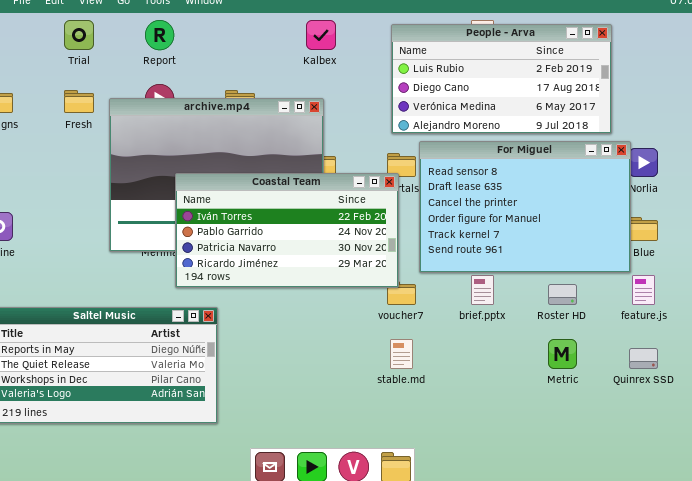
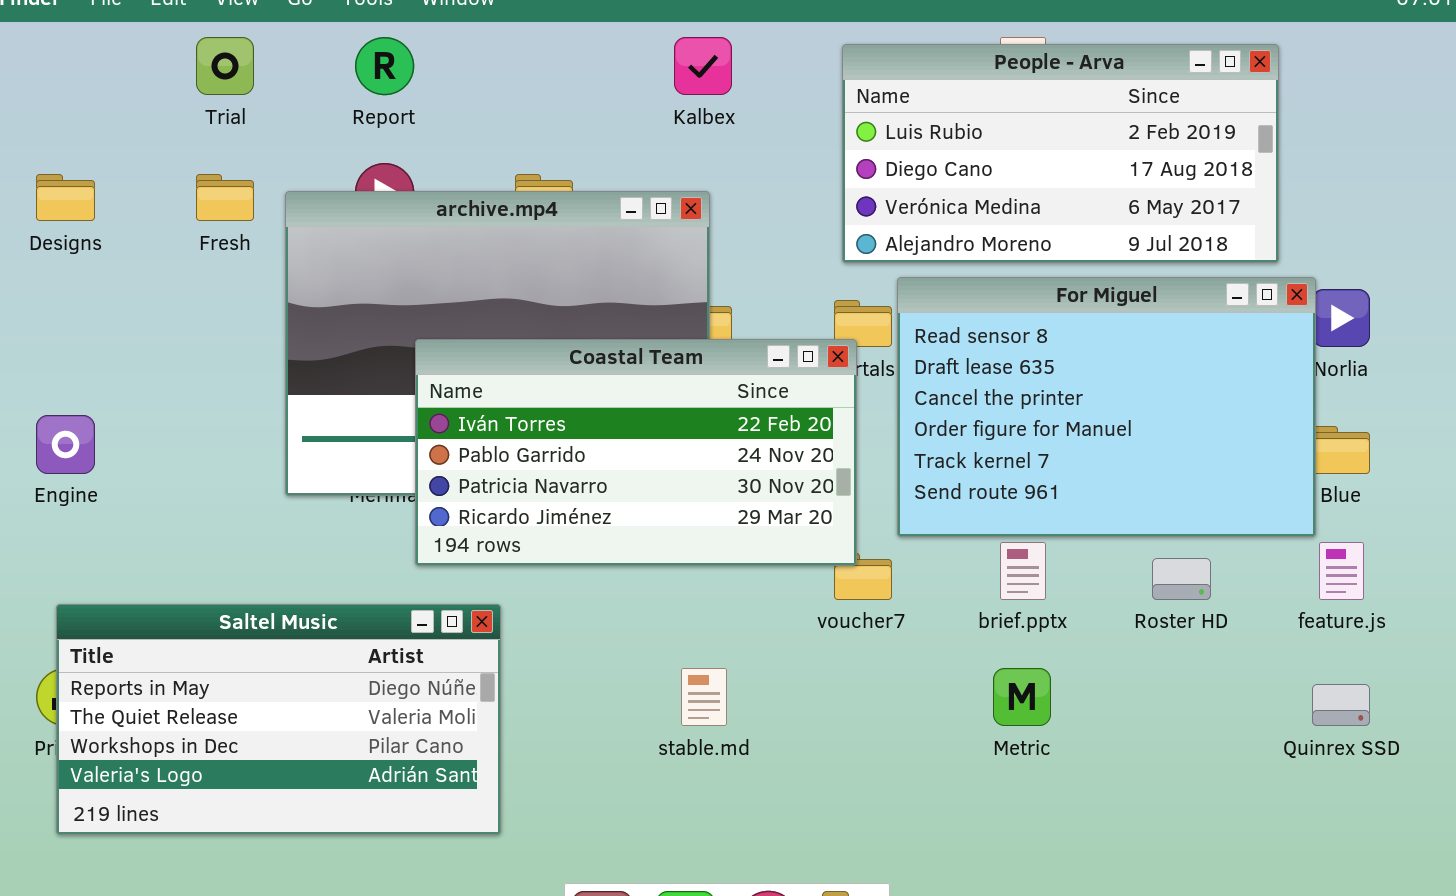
stable.md: [390,339,413,369] -> [681,668,727,726], moved
Metric: [548,339,577,369] -> [993,668,1051,726], moved

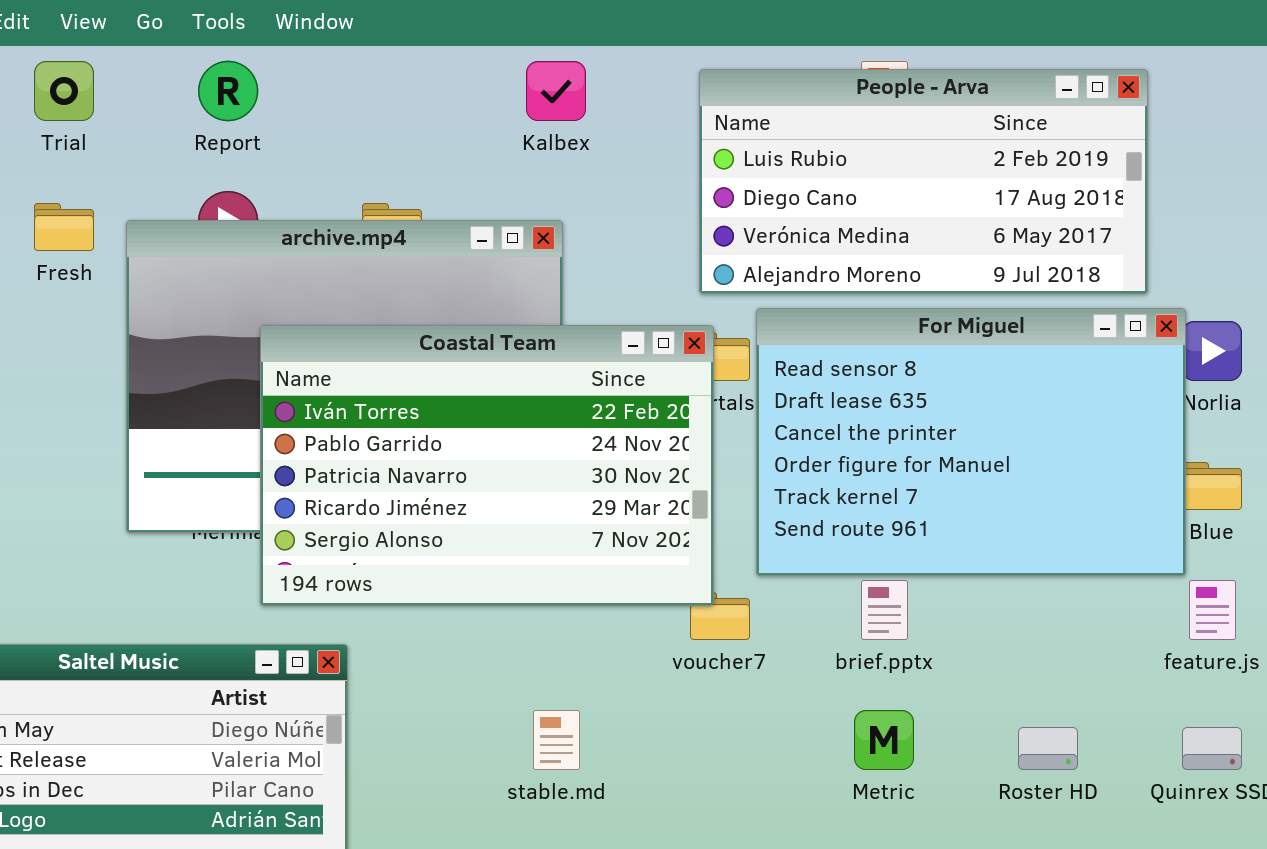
Coastal Team: [415,339,857,566] -> [260,325,714,606], resized
Roster HD: [1152,558,1211,600] -> [1018,727,1078,770], moved

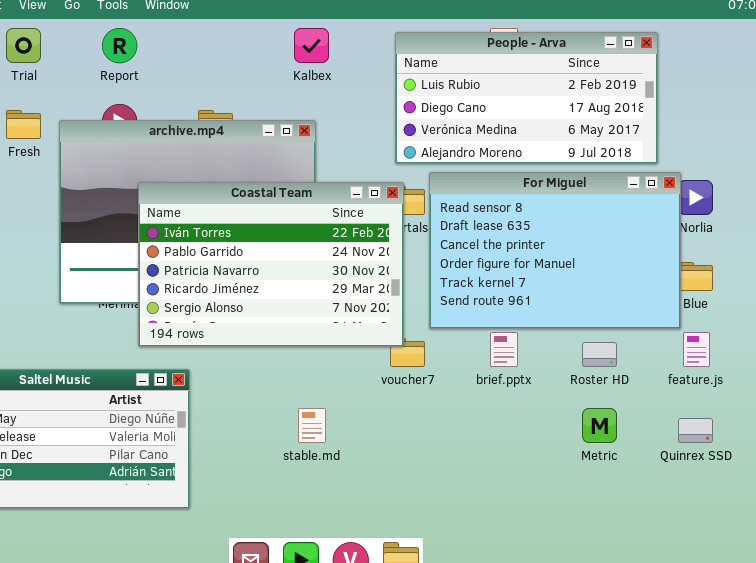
Metric: [854,710,914,770] -> [582,408,617,443], moved
Roster HD: [1018,727,1078,770] -> [582,342,617,367], moved

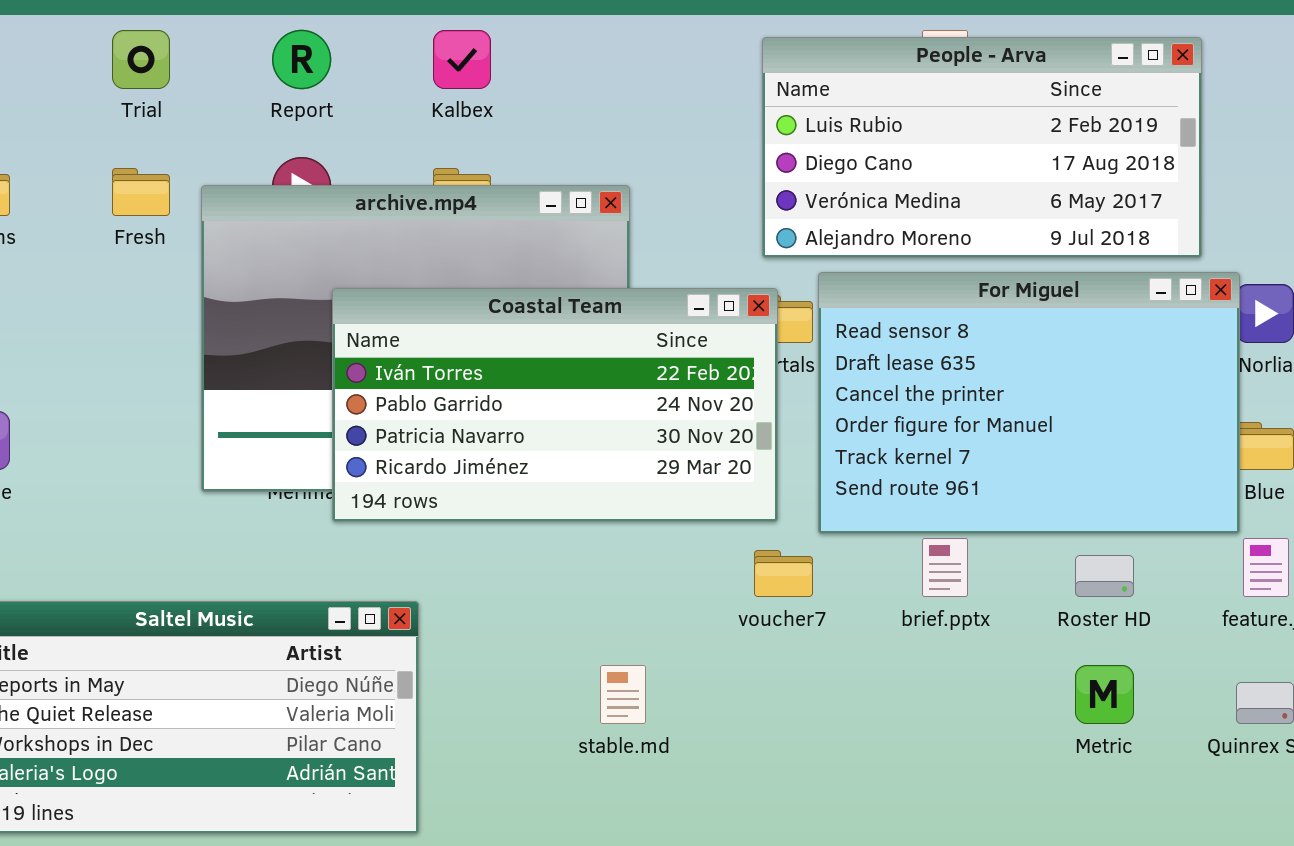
Kalbex: [294,28,329,63] -> [433,30,491,89], moved
Coastal Team: [138,182,404,347] -> [332,288,778,522], resized

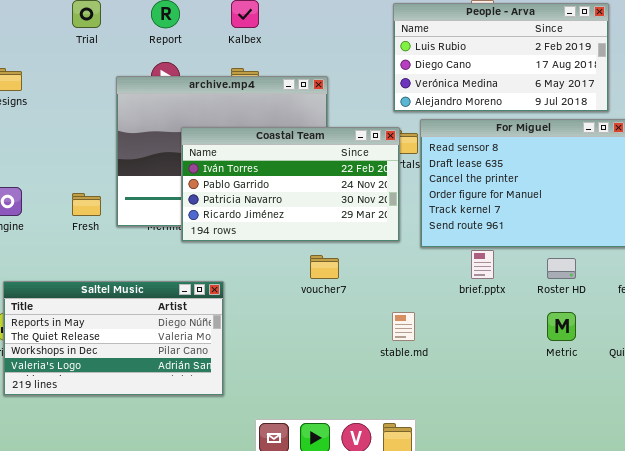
Fresh: [112,168,170,216] -> [72,193,101,216], moved
voucher7: [754,550,813,597] -> [310,255,339,279], moved
stable.md: [600,665,646,724] -> [392,312,415,341], moved

